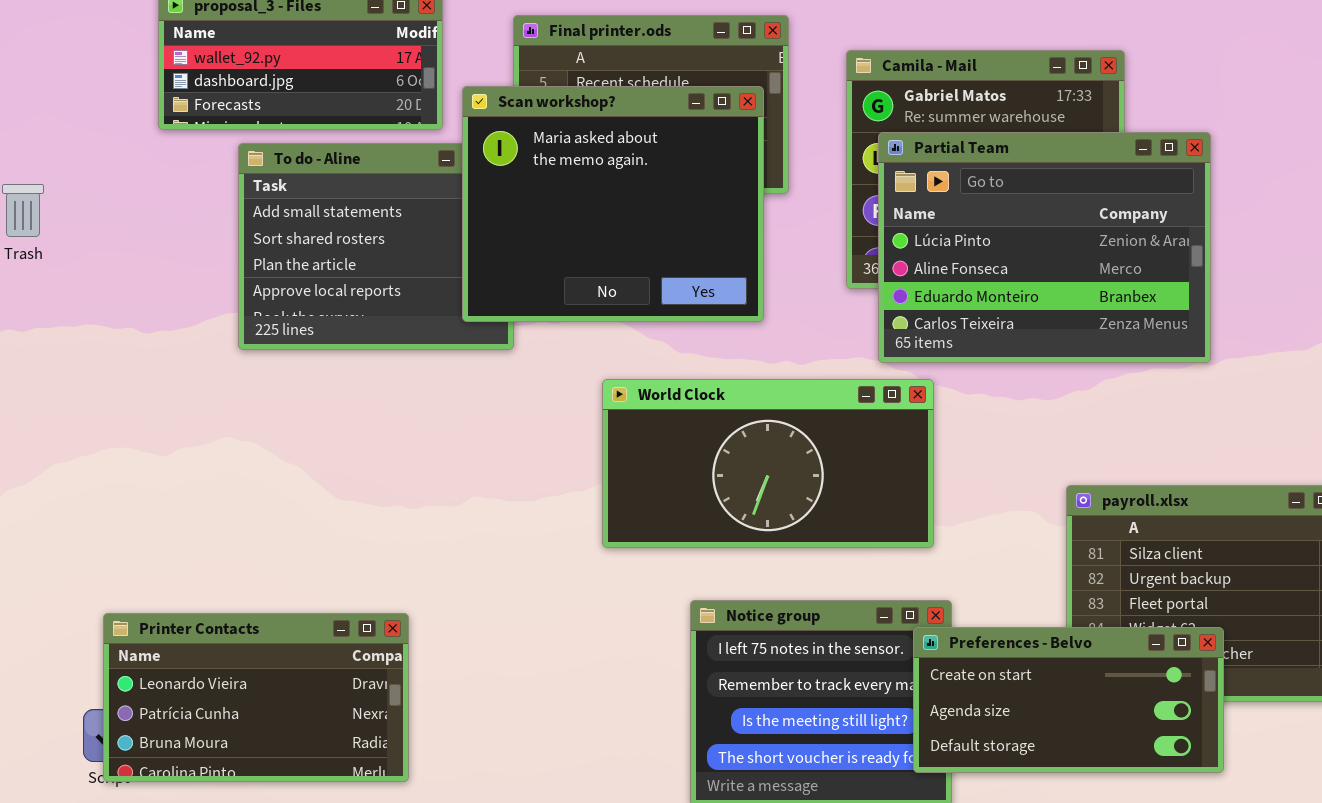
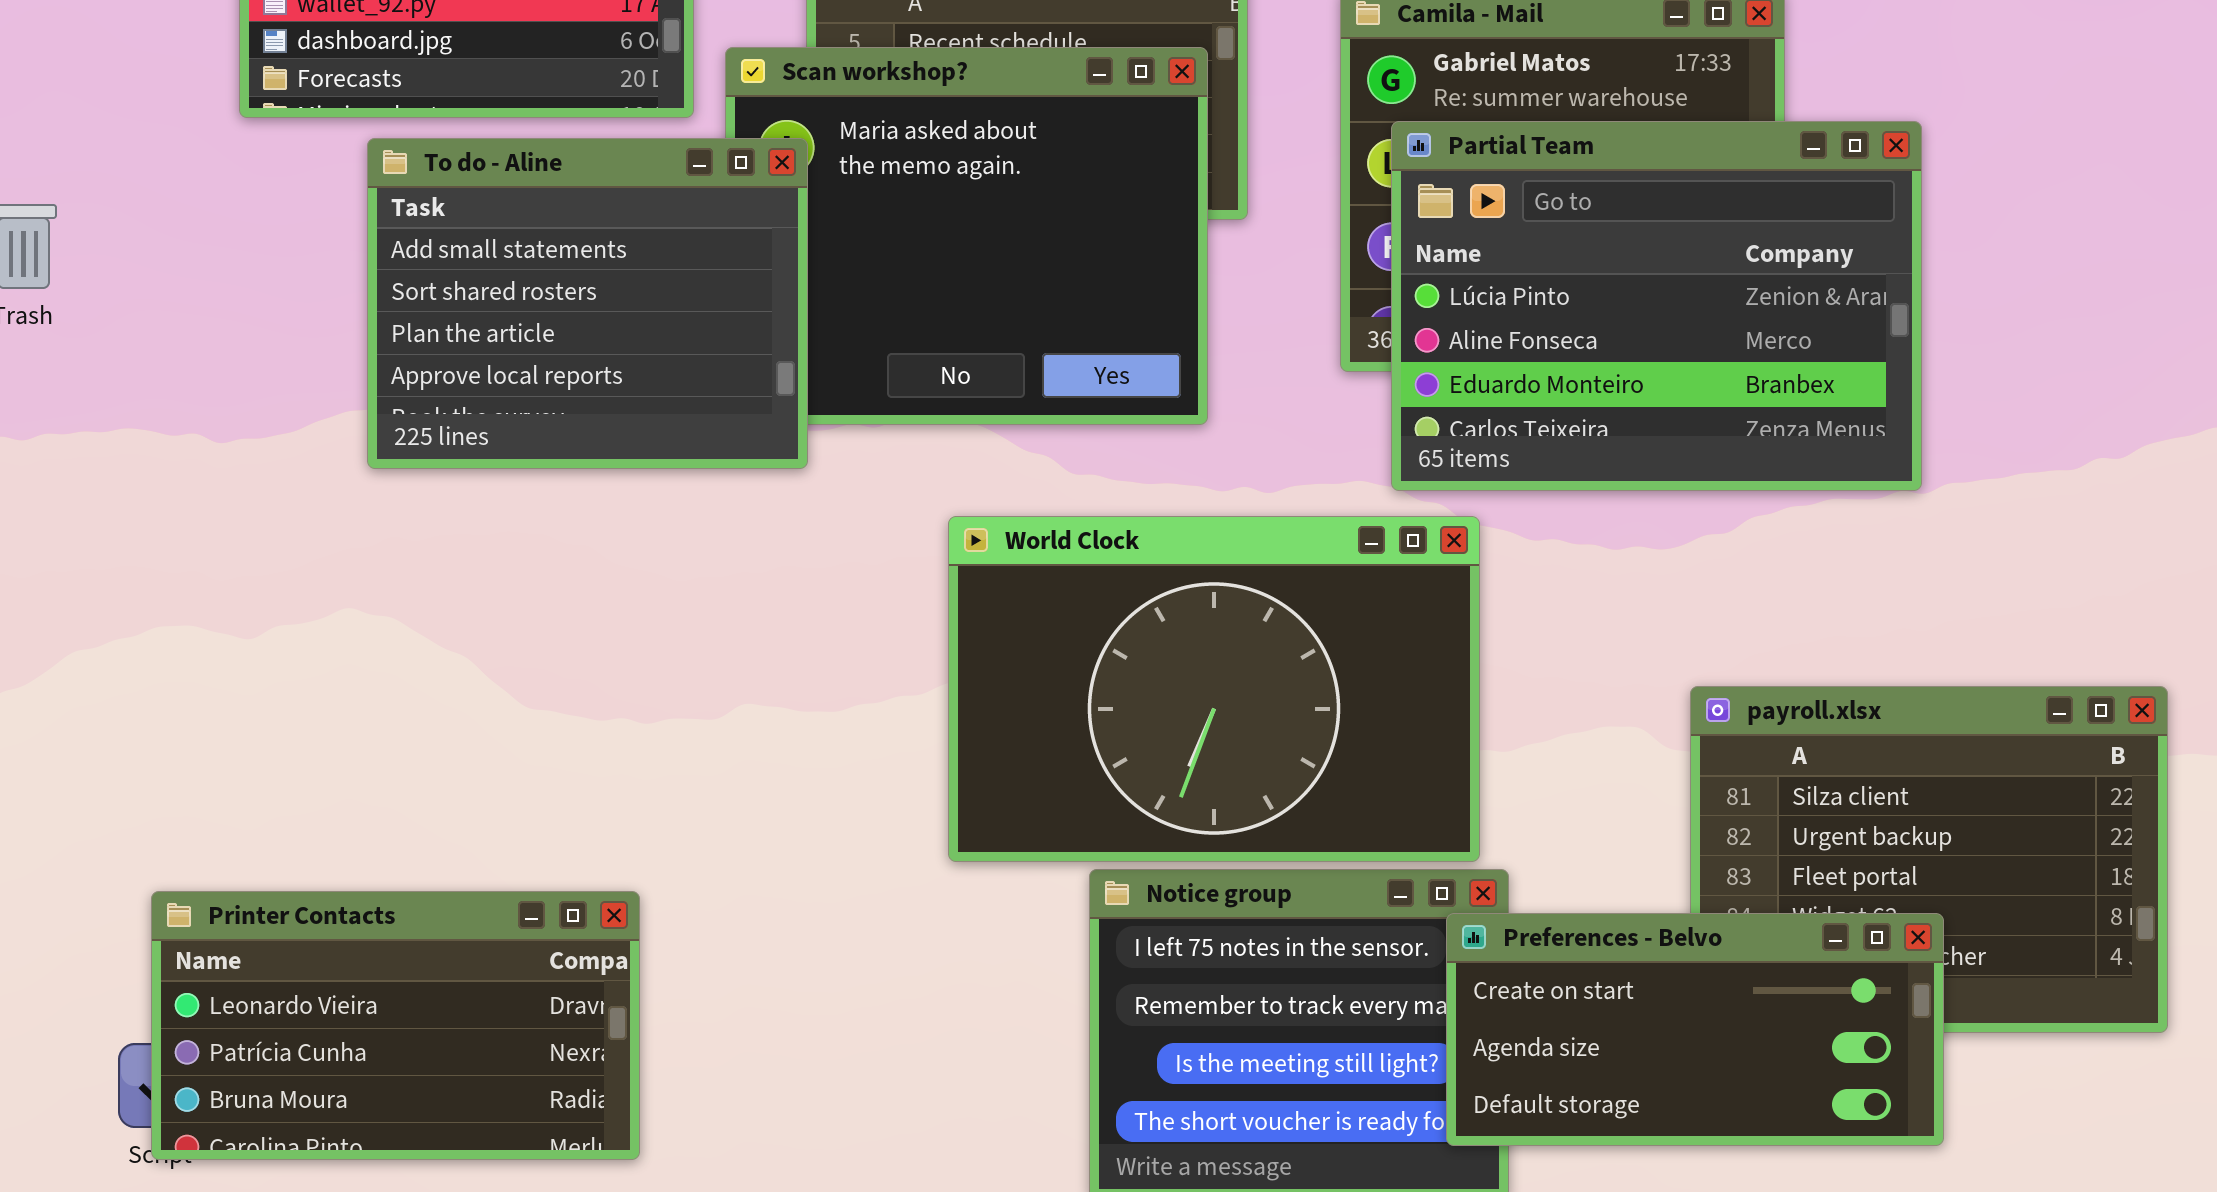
To do - Aline: [238,143,514,350] -> [367,138,808,469], raised
World Clock: [602,379,934,548] -> [948,516,1480,862], resized

